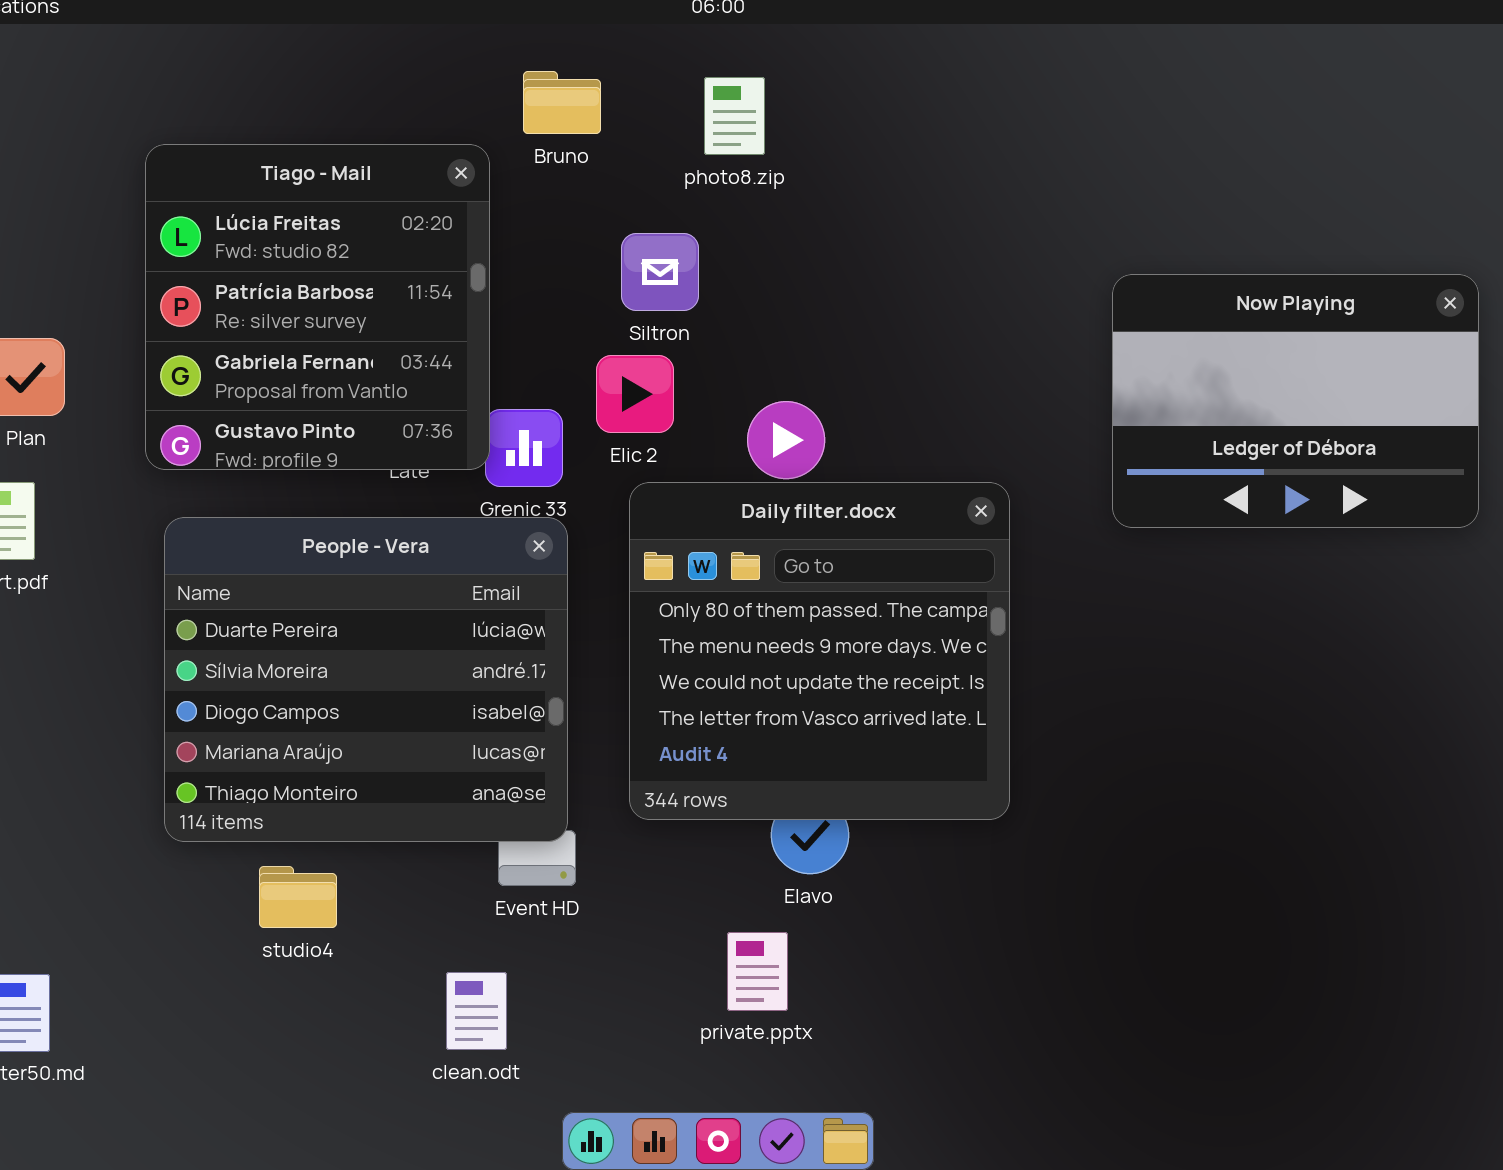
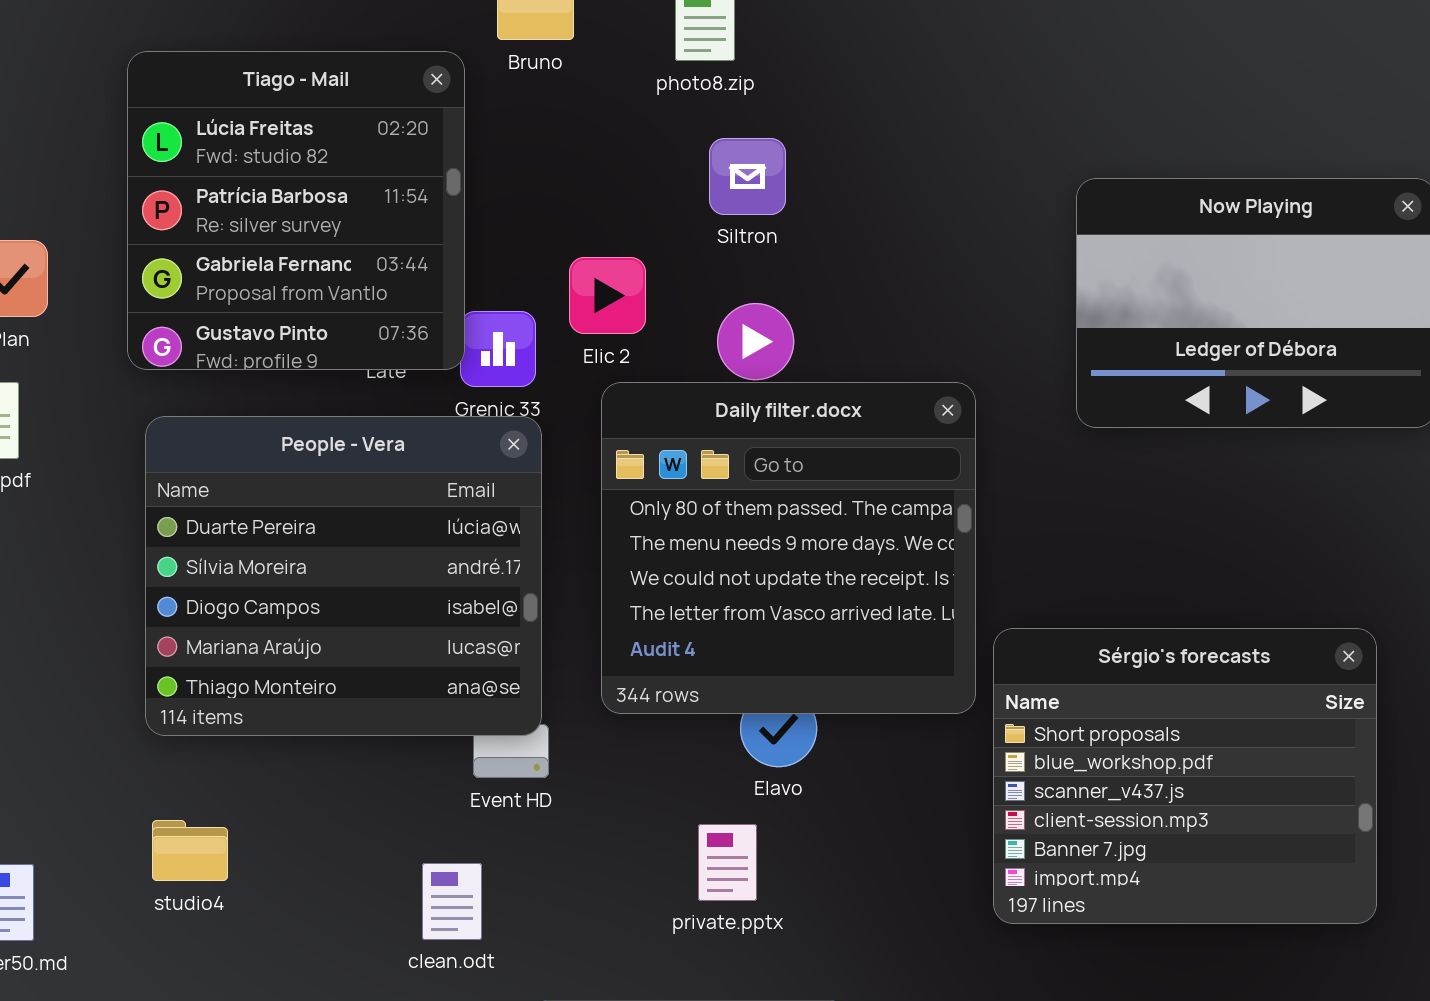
Siltron: [621,233,699,311] -> [709,138,786,215], moved
Sérgio's forecasts: none -> [993,628,1377,924], opened
studio4: [259,866,337,928] -> [152,820,228,881], moved

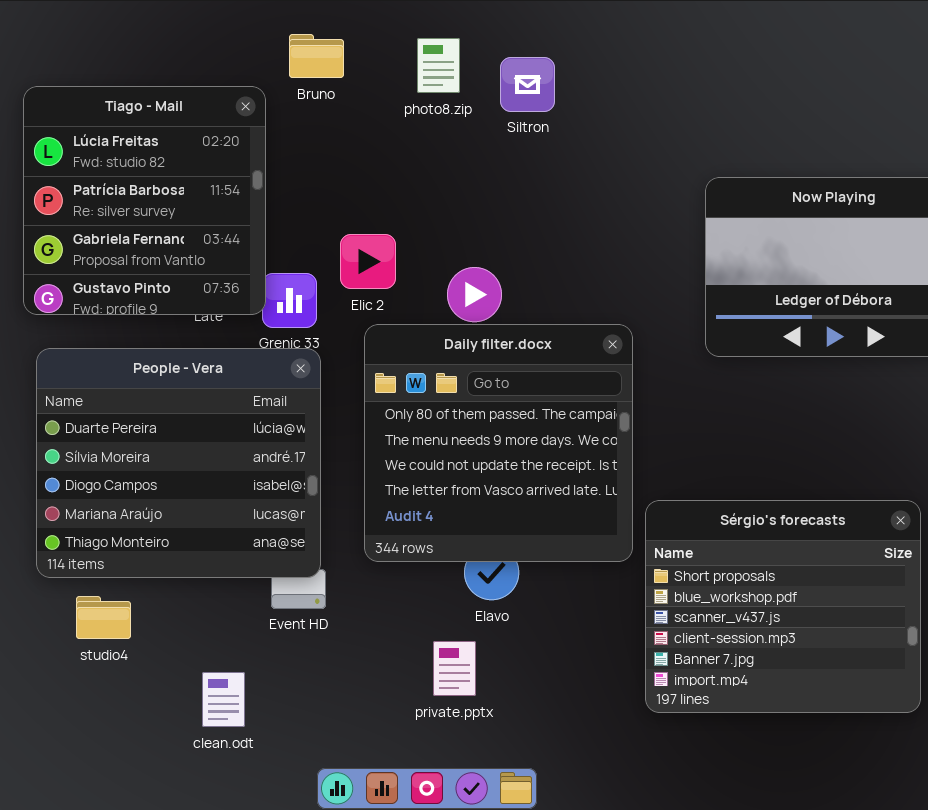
Siltron: [709,138,786,215] -> [500,57,555,112], moved
studio4: [152,820,228,881] -> [76,596,131,639], moved
clean.odt: [422,863,482,940] -> [202,672,245,727], moved

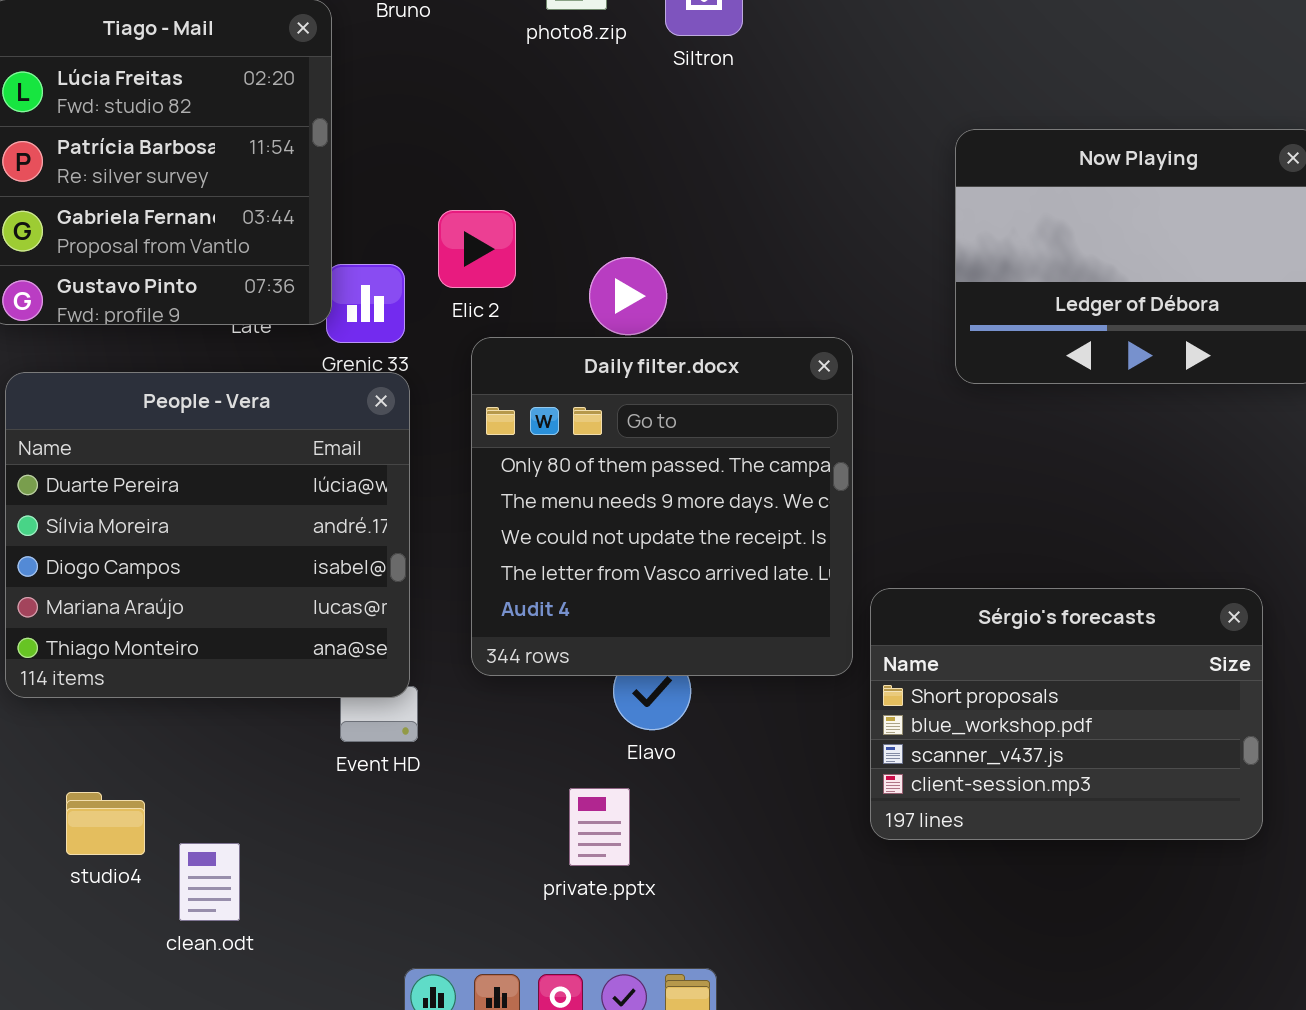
Sérgio's forecasts: [645,500,921,713] -> [870,588,1263,840], resized
studio4: [76,596,131,639] -> [66,792,145,855], moved
clean.odt: [202,672,245,727] -> [179,843,240,921], moved

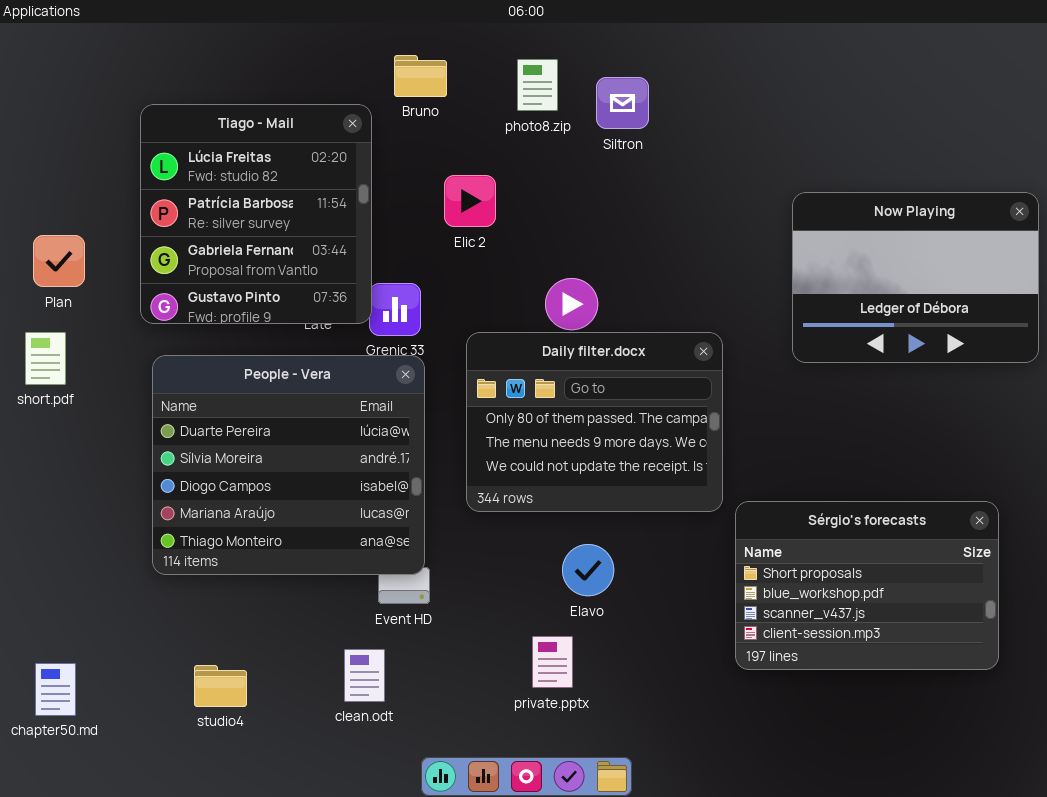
Elic 2: [438,210,516,288] -> [444,175,496,227], moved
Daily filter.docx: [471,337,853,676] -> [466,332,723,512], resized
studio4: [66,792,145,855] -> [194,665,247,707], moved
clean.odt: [179,843,240,921] -> [344,649,385,702], moved

